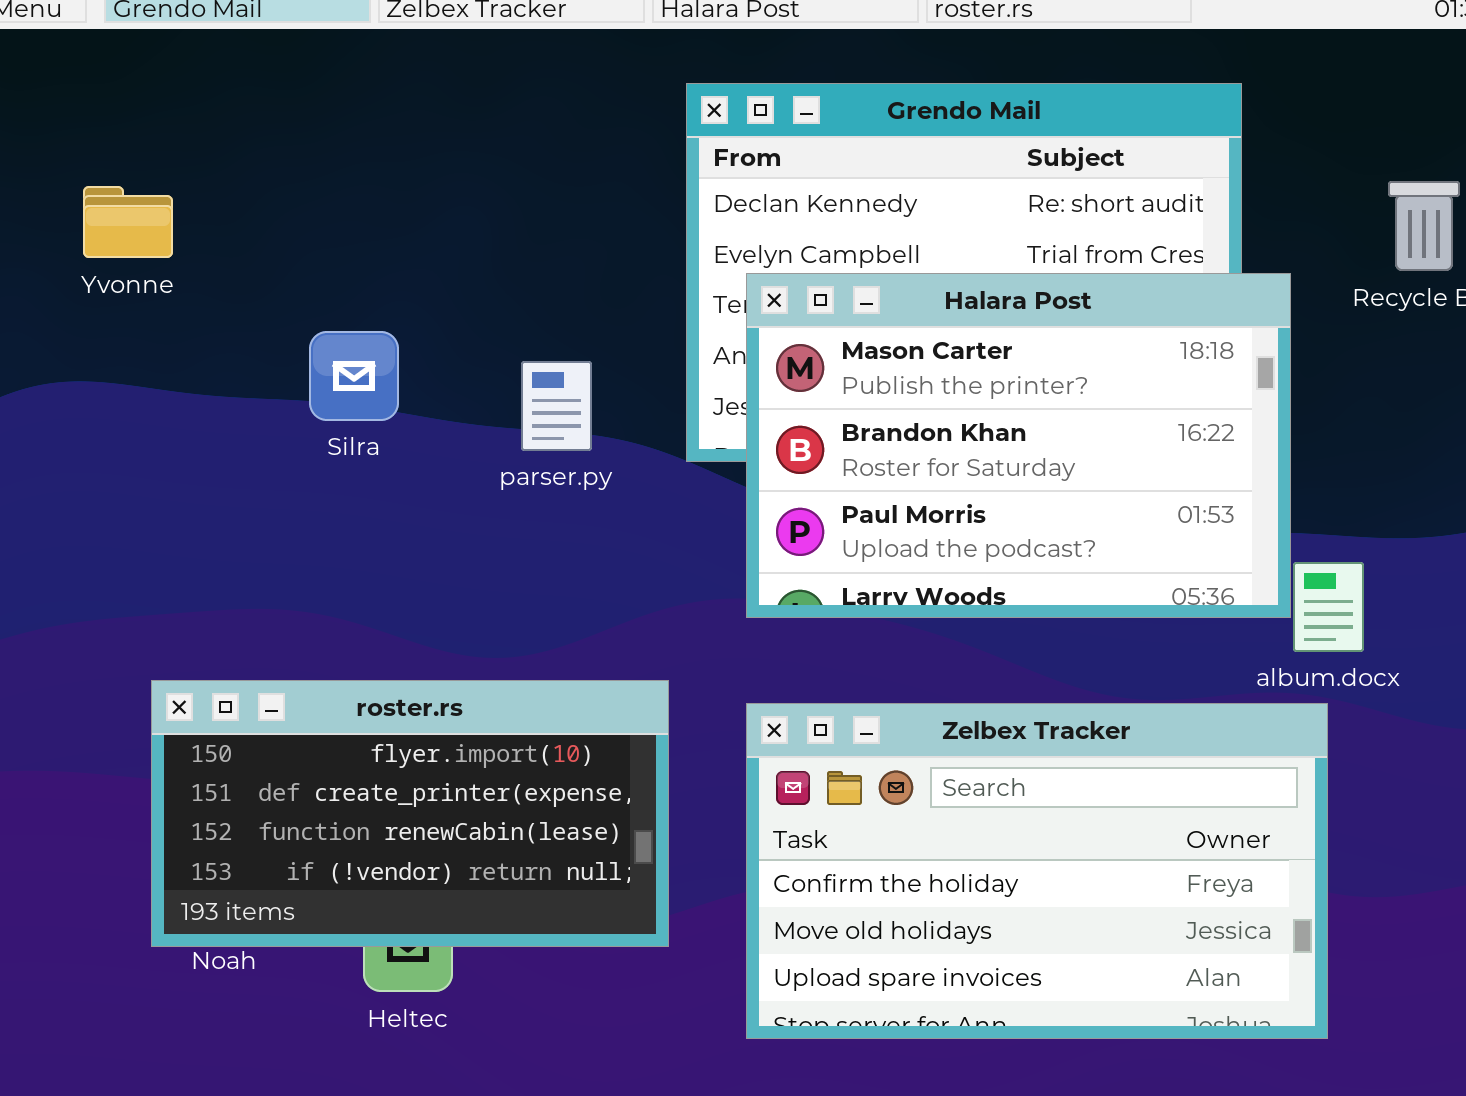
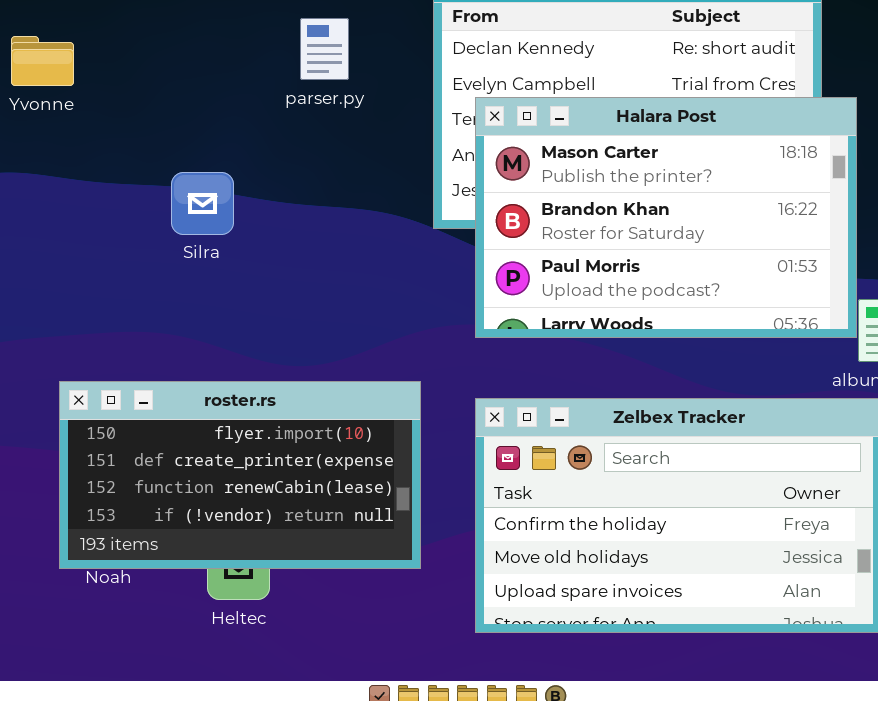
Silra: [309,331,399,421] -> [171,172,234,235], moved
parser.py: [521,361,592,451] -> [300,18,349,80], moved

